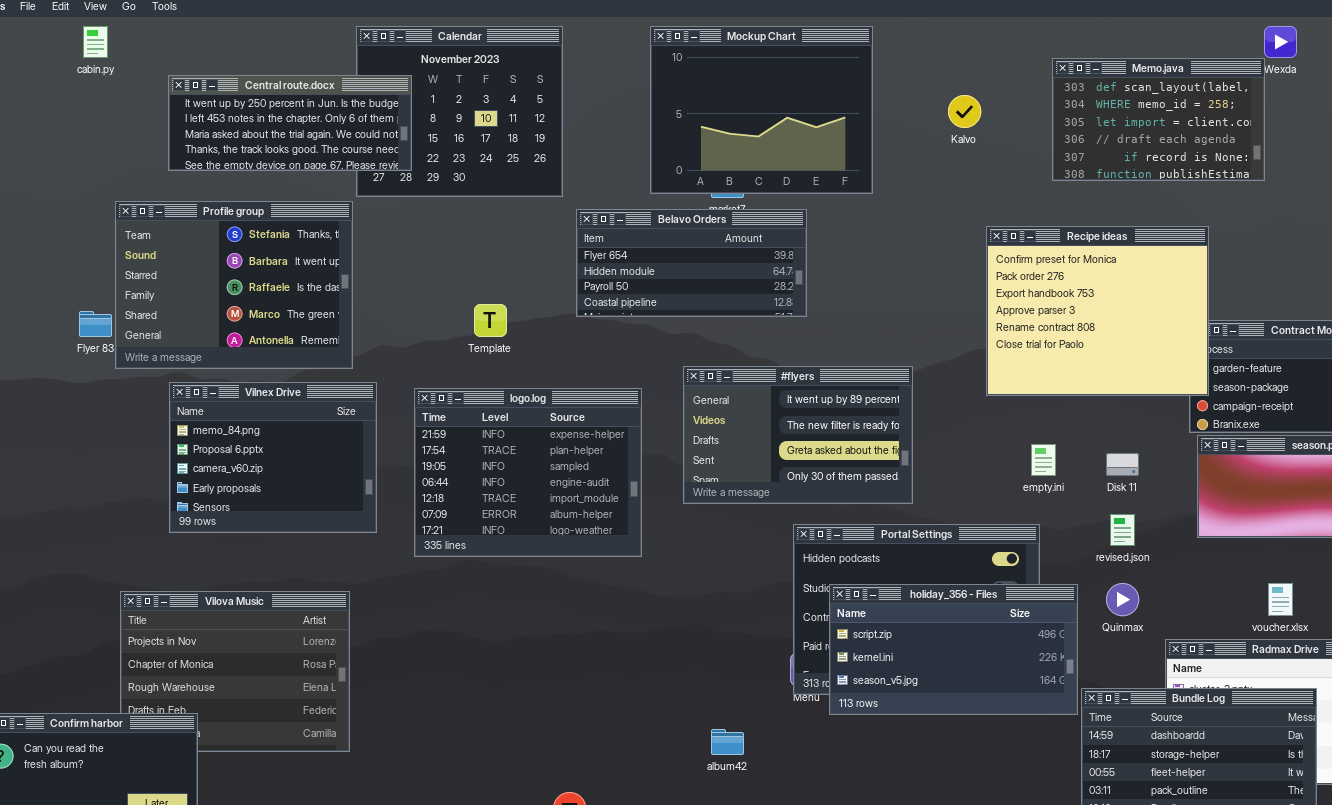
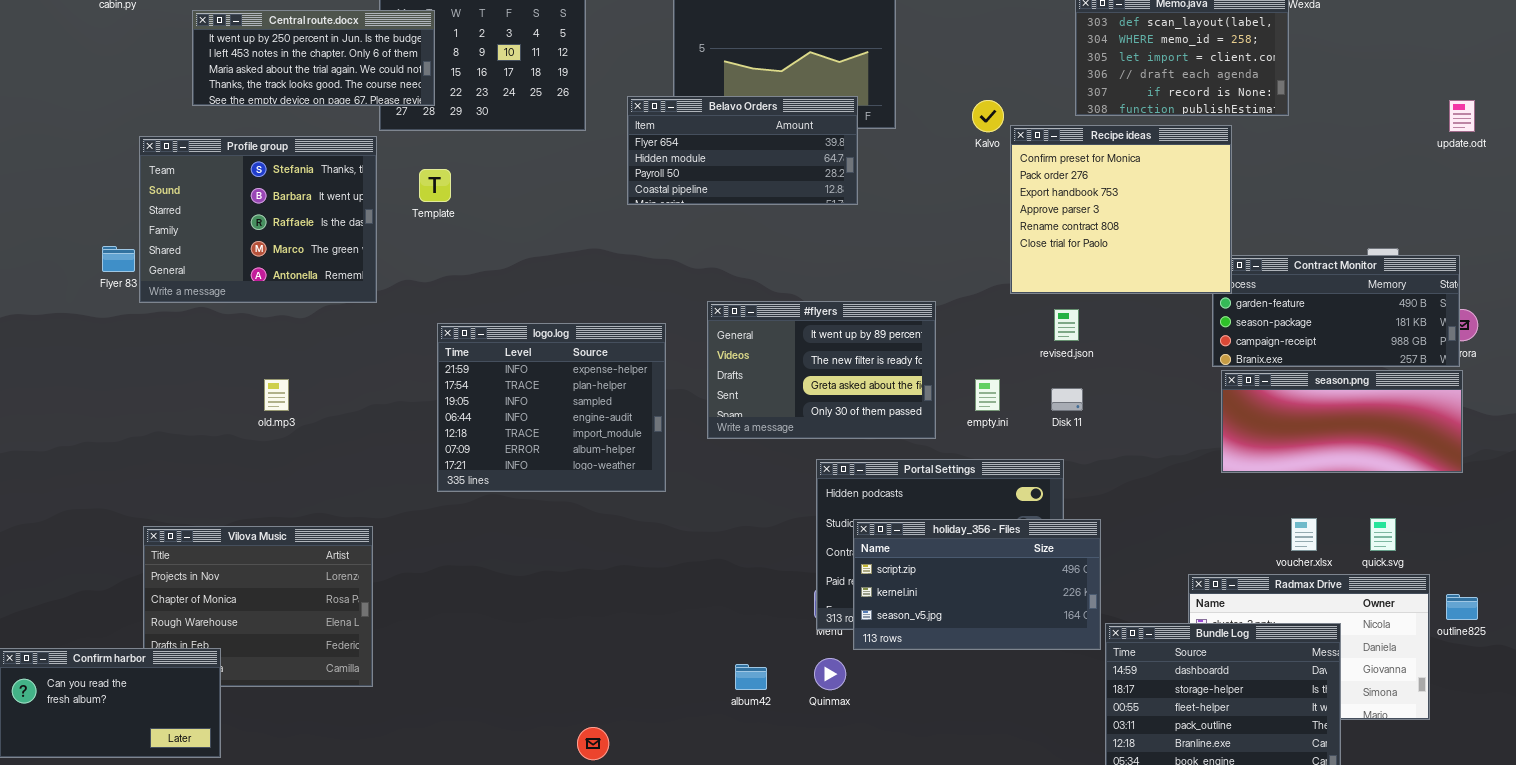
Kalvo: [948,95,981,128] -> [972,100,1004,132], moved
Belavo Orders: [576,209,807,317] -> [627,96,858,205], moved
Recipe ideas: [986,226,1209,396] -> [1010,125,1232,294], moved
Template: [474,304,507,337] -> [419,169,451,202], moved
Vilnex Drive: [169,382,377,533] -> none, closed
empty.ini: [1031,444,1056,476] -> [975,379,1000,411], moved
Disk 11: [1106,453,1139,476] -> [1051,388,1083,411], moved
revised.json: [1110,514,1135,546] -> [1054,309,1079,341], moved
Quinmax: [1106,583,1139,616] -> [814,658,846,690], moved

